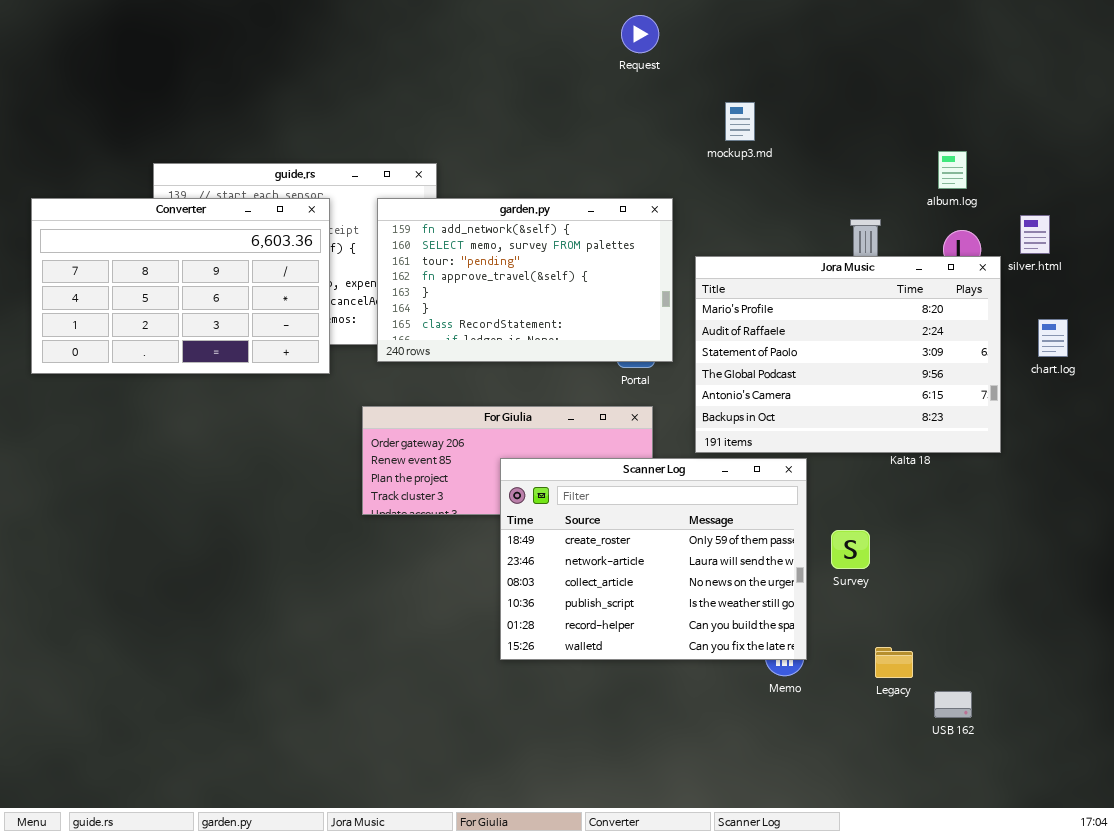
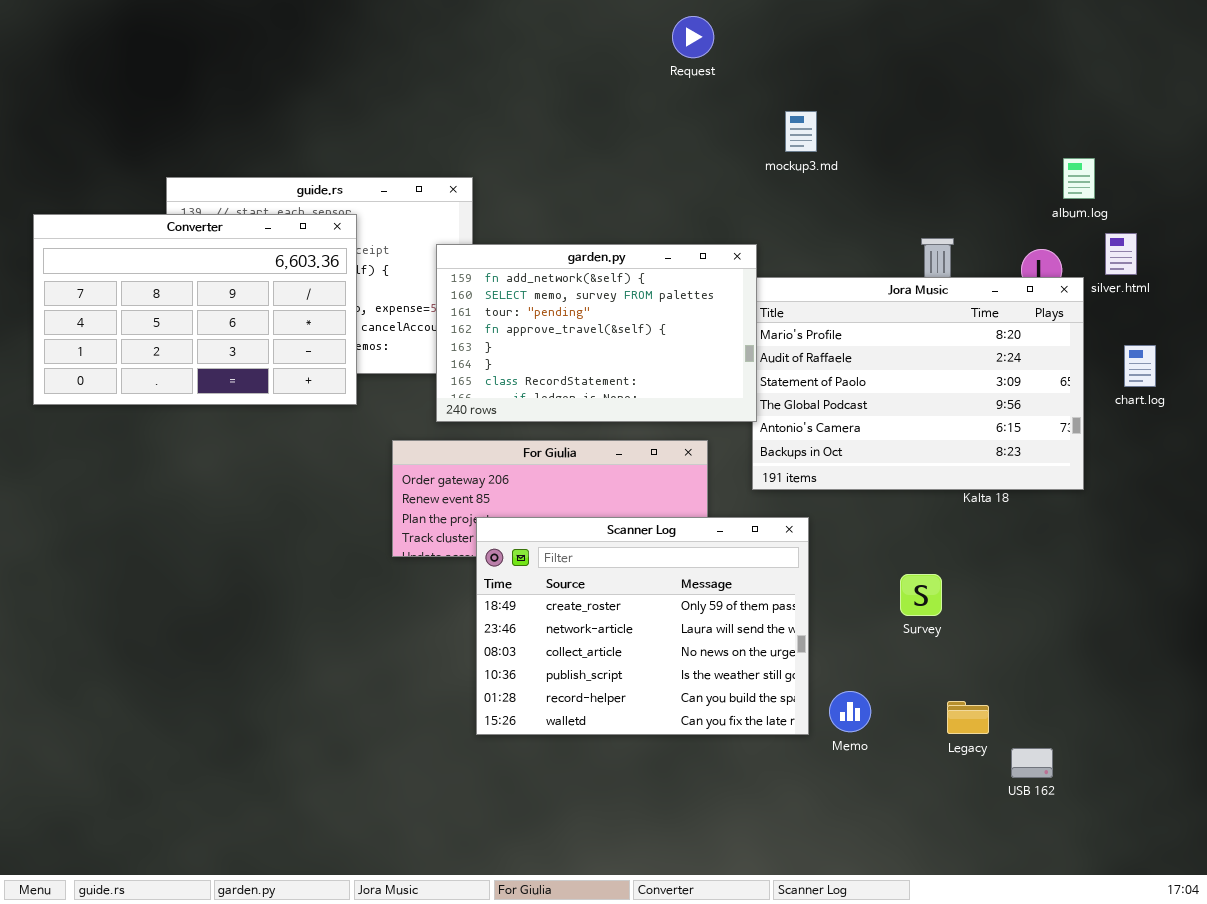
album.log: [938,151,967,189] -> [1063,158,1095,199], moved
garden.py: [377,198,673,362] -> [436,244,757,422], moved
Scanner Log: [500,458,807,660] -> [476,517,809,735], moved

